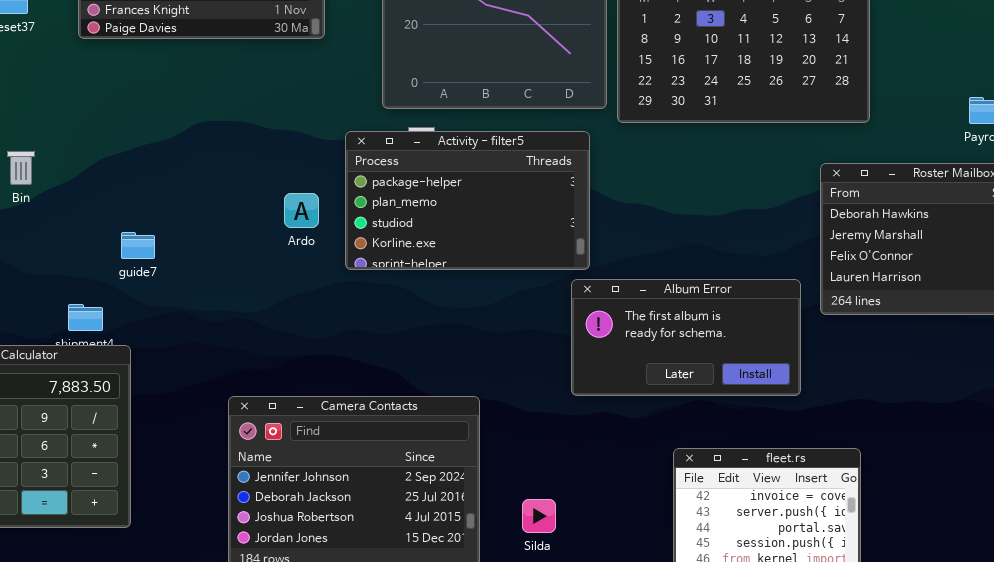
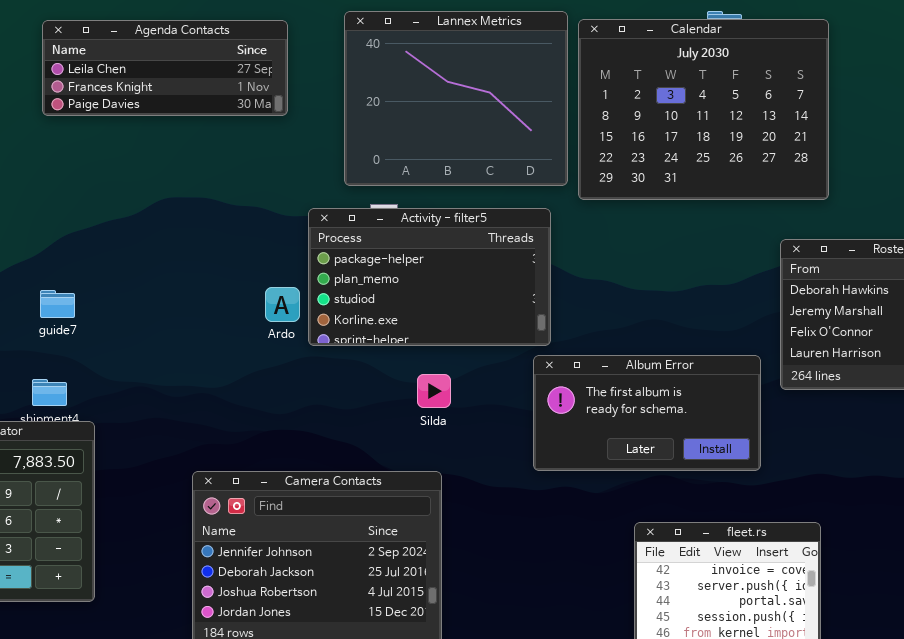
Ardo: [284,193,319,228] -> [265,287,300,322], moved
guide7: [121,232,155,259] -> [40,290,75,318], moved
Silda: [522,499,556,533] -> [417,374,451,408], moved

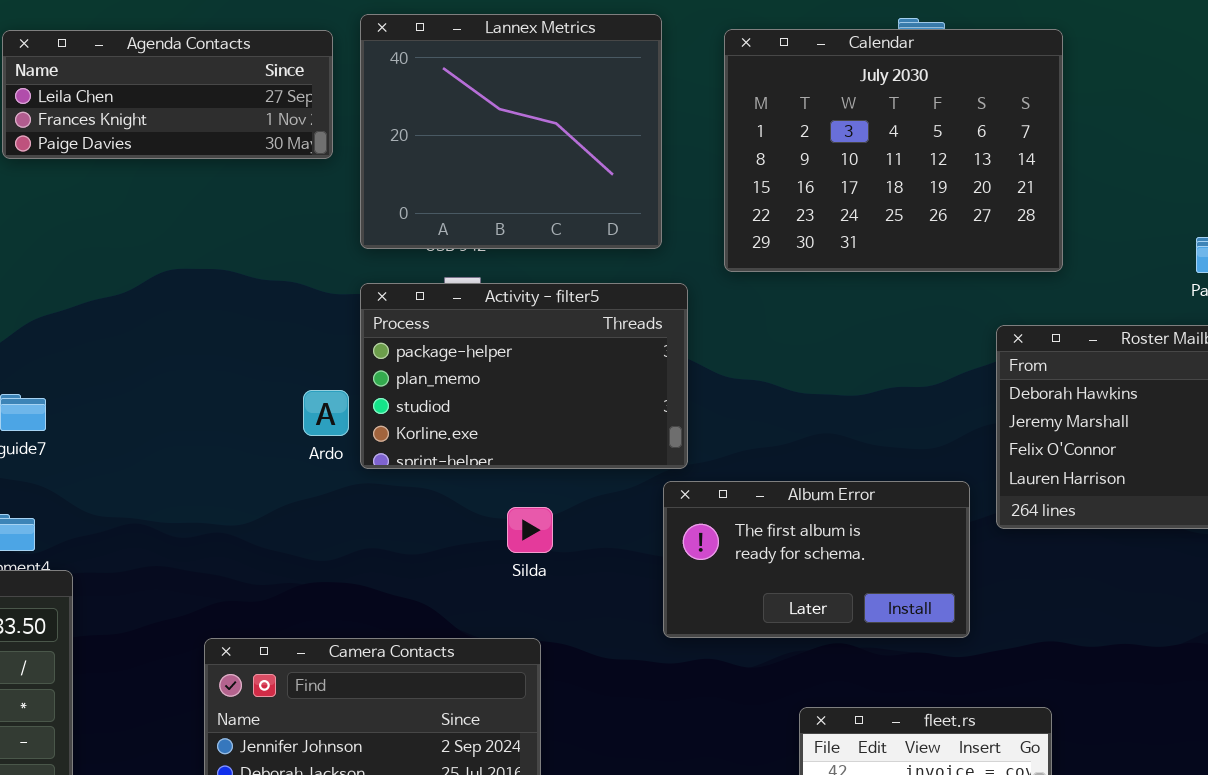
Lannex Metrics: [344,11,568,186] -> [360,14,662,249], moved

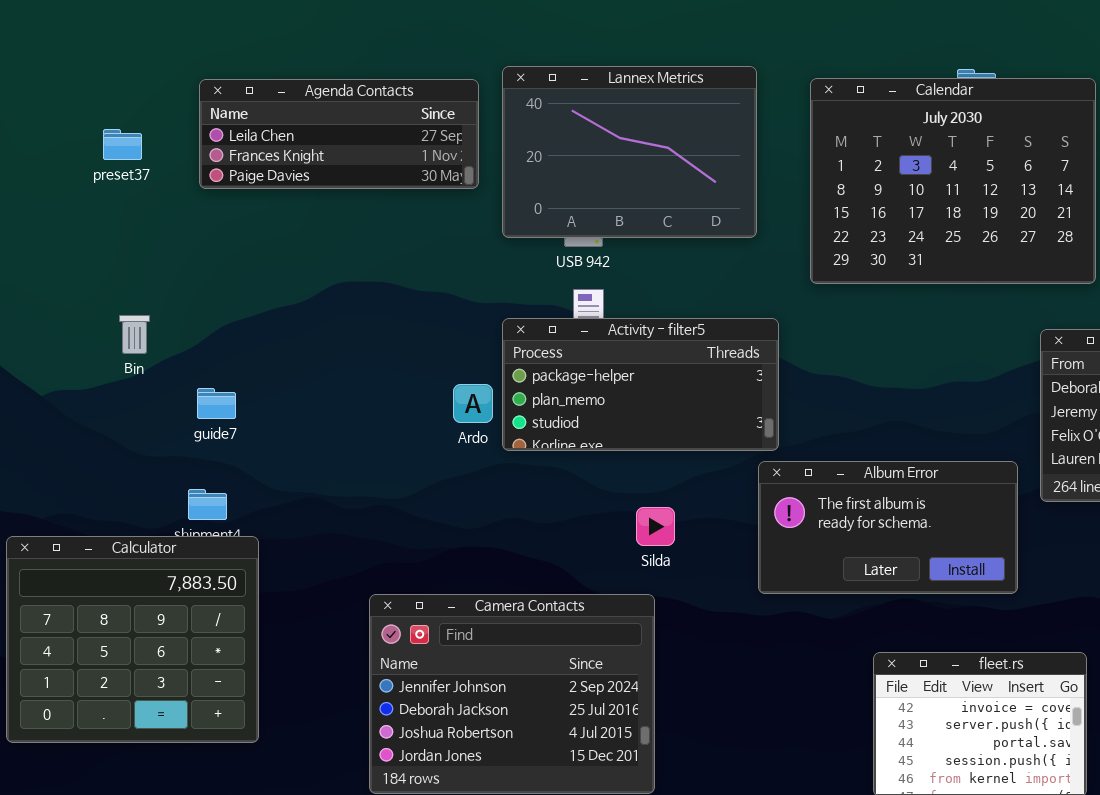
Lannex Metrics: [360,14,662,249] -> [502,66,757,238], resized
Activity - filter5: [360,283,688,469] -> [502,318,779,451], resized
Silda: [507,507,553,553] -> [636,507,675,546], moved

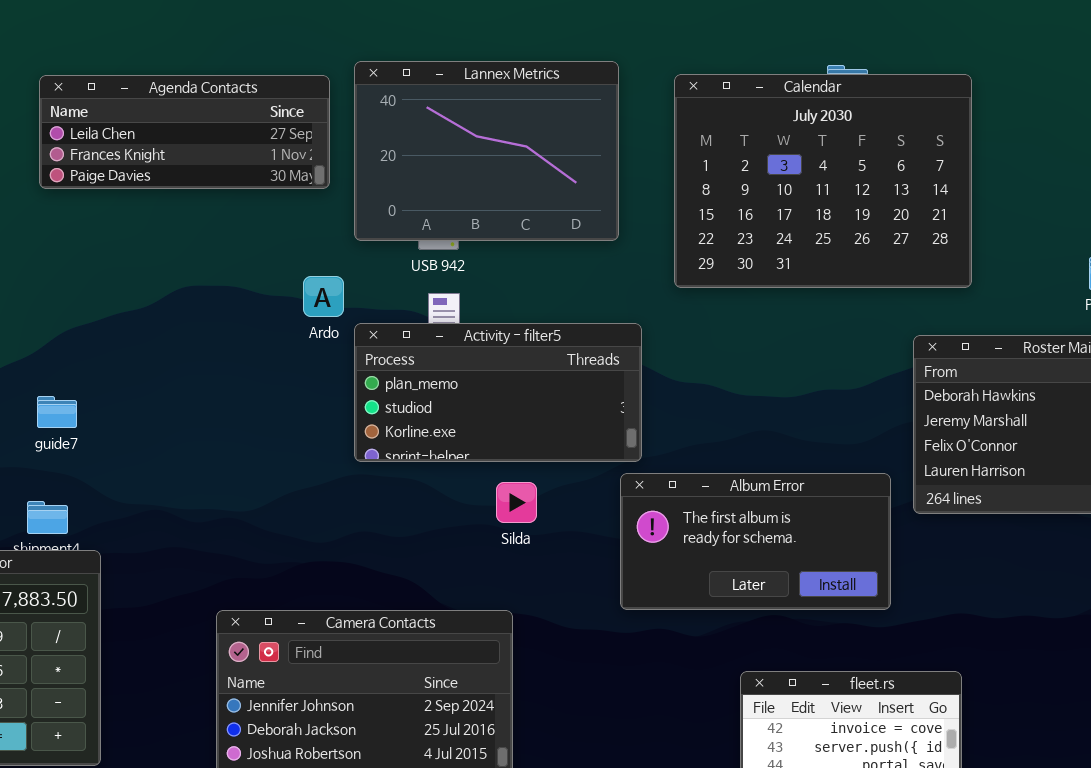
Activity - filter5: [502,318,779,451] -> [354,323,642,462], scrolled down 1 row
Ardo: [453,384,493,423] -> [303,276,344,317], moved
Silda: [636,507,675,546] -> [496,482,537,523], moved

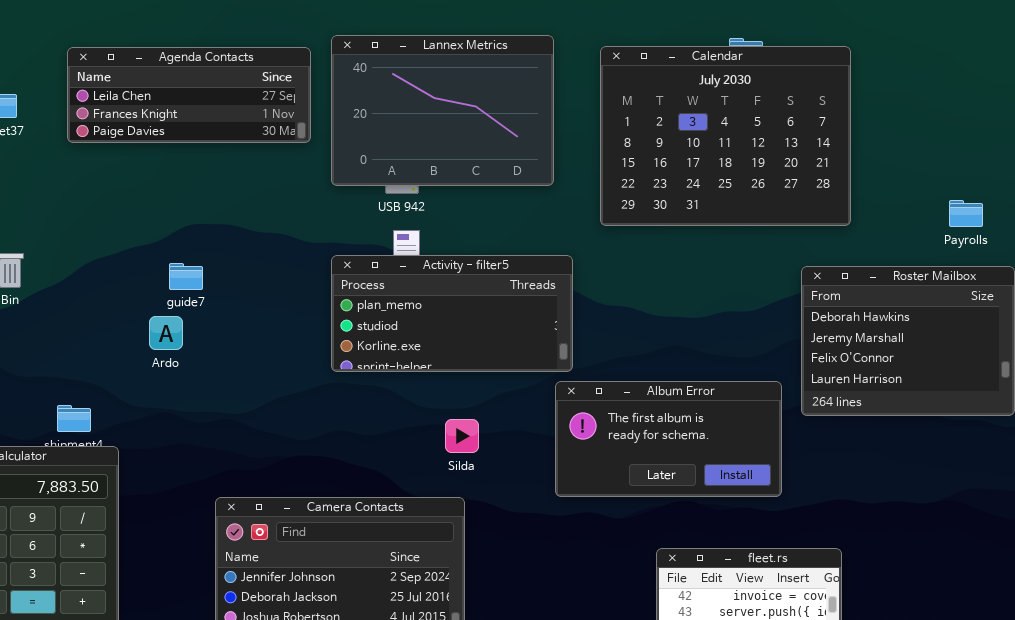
Ardo: [303,276,344,317] -> [149,316,183,350], moved
guide7: [37,396,77,428] -> [169,263,203,290], moved
Silda: [496,482,537,523] -> [445,419,479,453], moved

